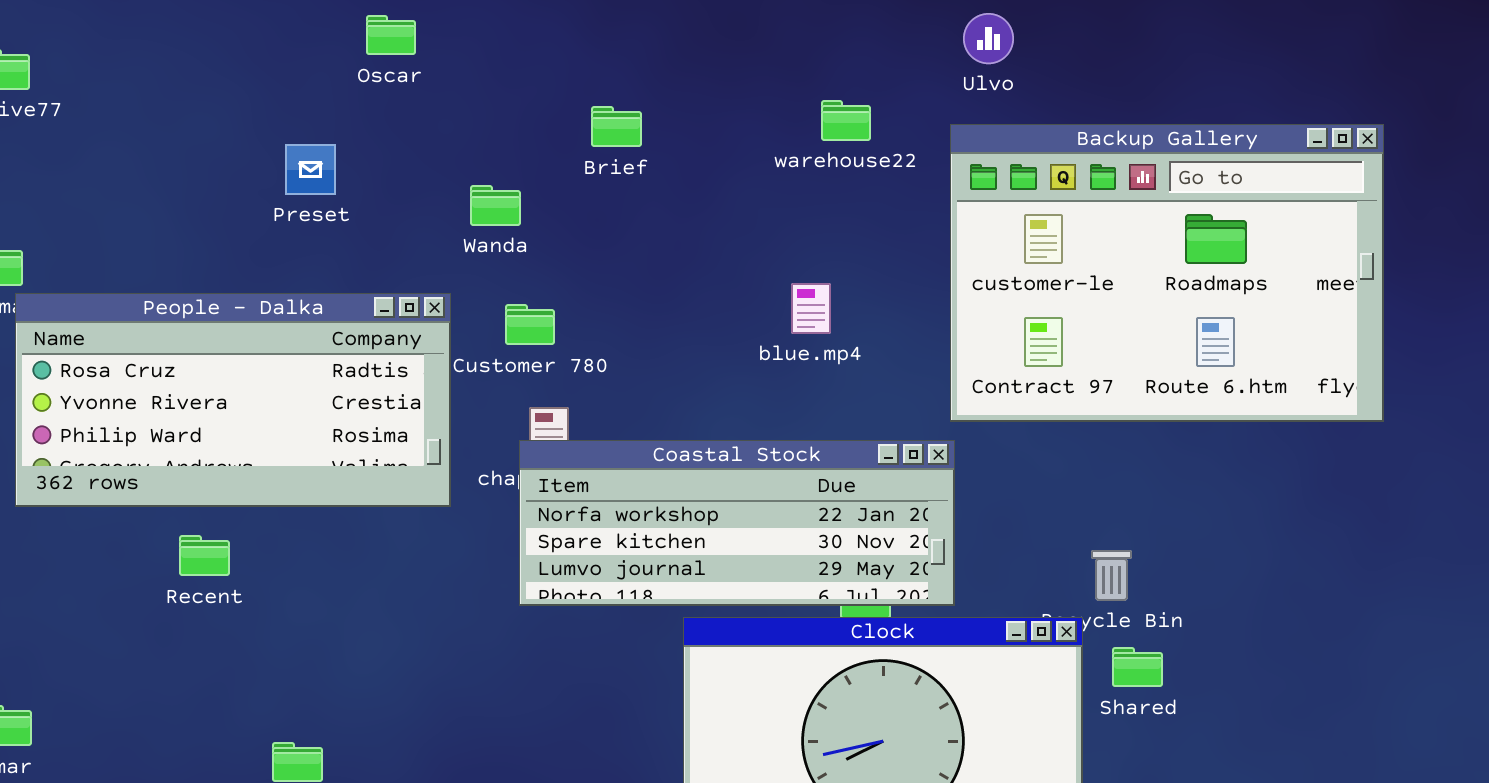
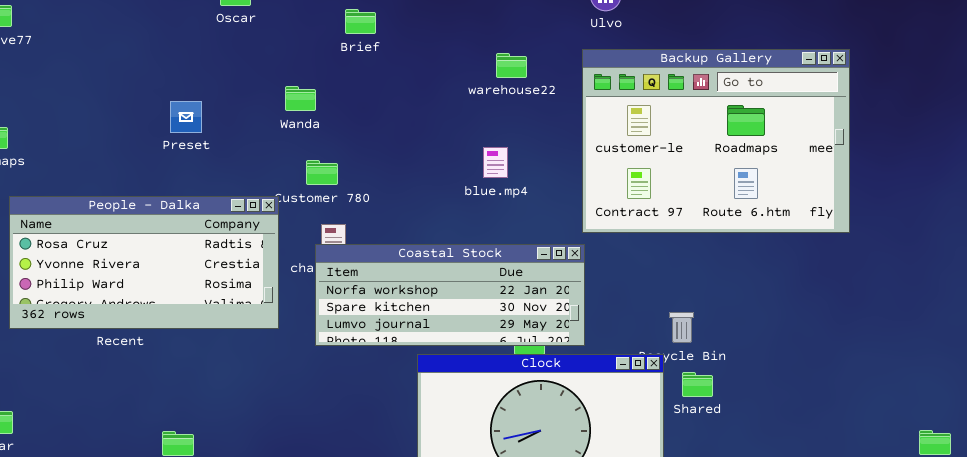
warehouse22: [821,100,871,141] -> [496,53,527,78], moved
Brief: [591,106,642,147] -> [345,9,376,34], moved
Preset: [285,144,336,195] -> [170,101,202,133], moved
People - Dalka: [15,293,451,507] -> [9,196,279,329], moved

